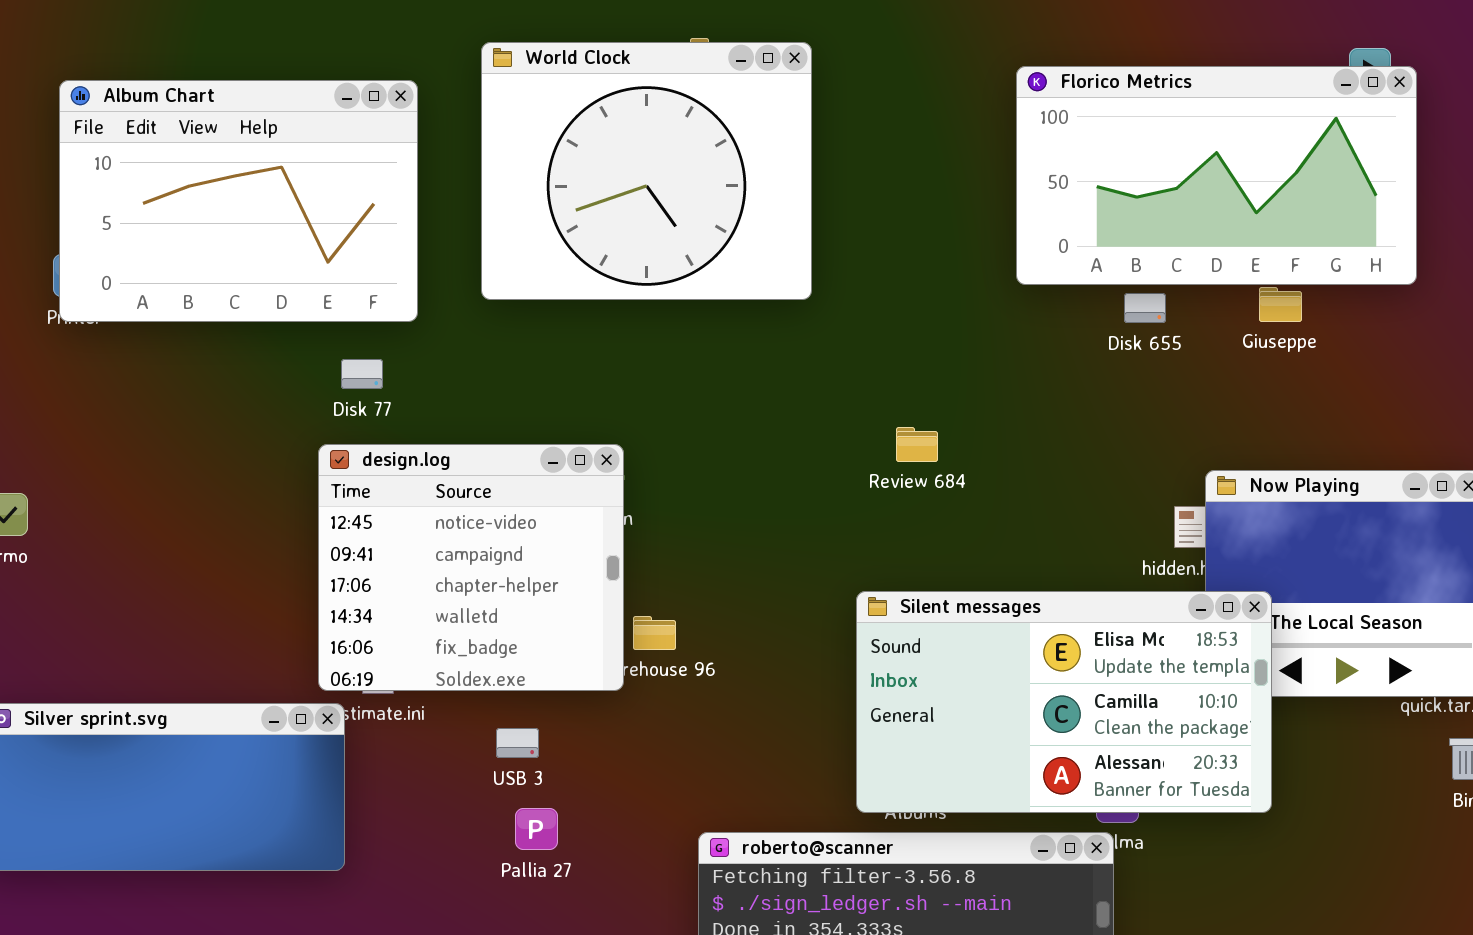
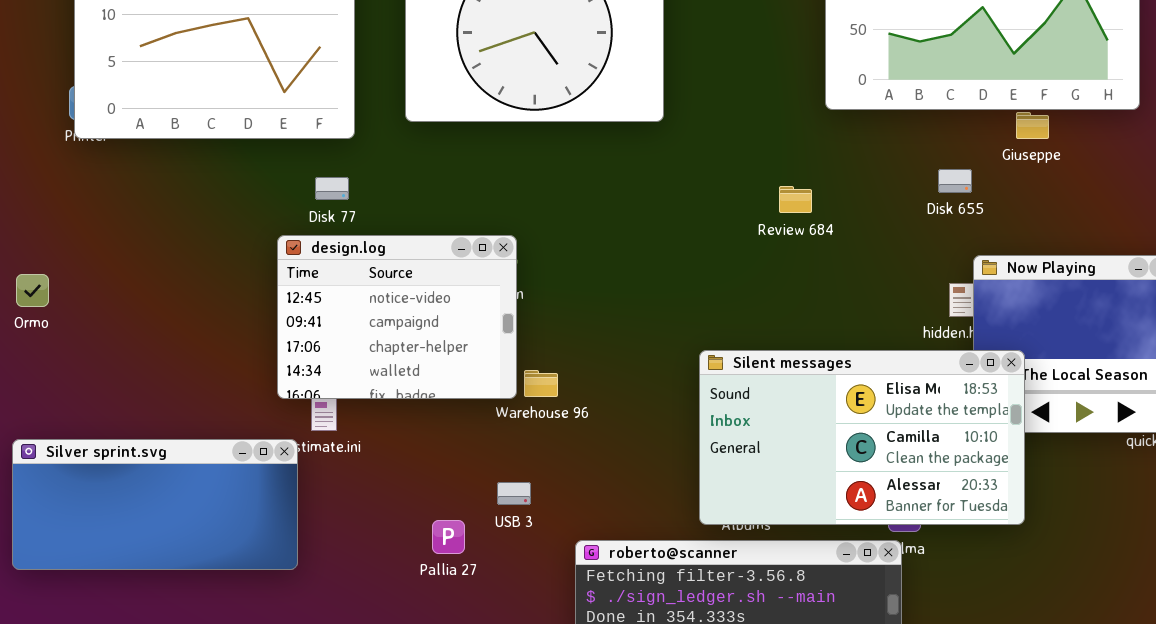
Disk 655: [1124,293,1166,323] -> [938,169,972,193], moved
Disk 77: [341,359,383,389] -> [315,177,349,200], moved
Review 684: [896,427,938,462] -> [779,186,812,213], moved
design.log: [318,444,624,691] -> [277,235,517,399], resized
USB 3: [496,728,539,758] -> [497,482,531,505], moved

